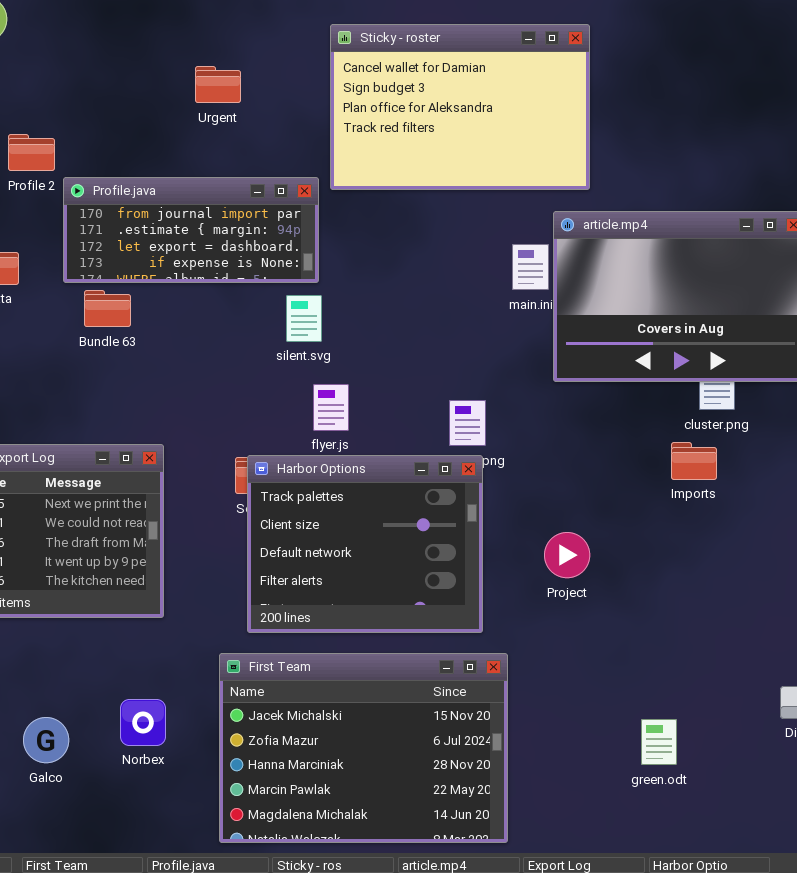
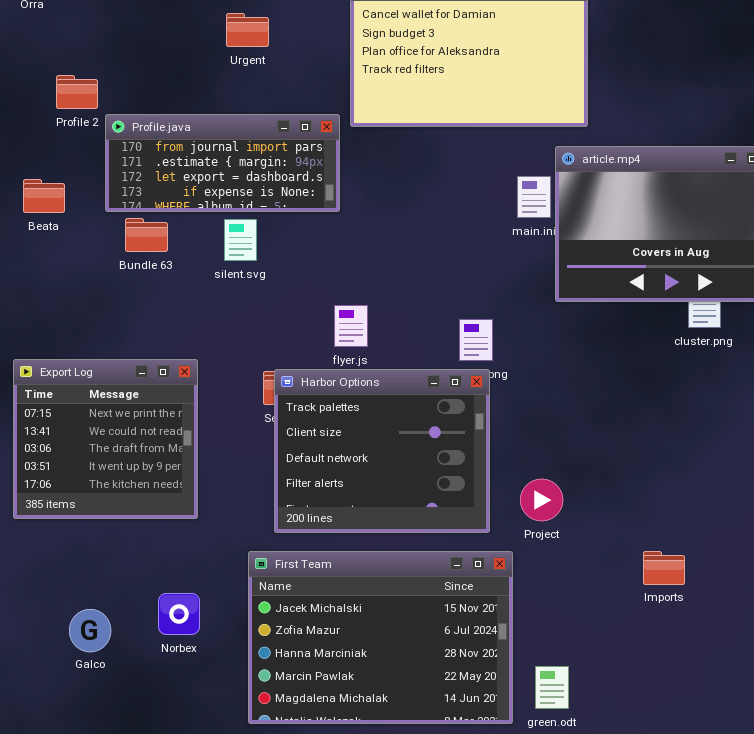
silent.svg: [286,295,322,342] -> [224,219,257,261], moved
Imports: [671,442,717,480] -> [643,551,685,585], moved
Project: [544,532,590,578] -> [520,479,563,521], moved
green.odt: [641,719,677,765] -> [535,666,569,709], moved

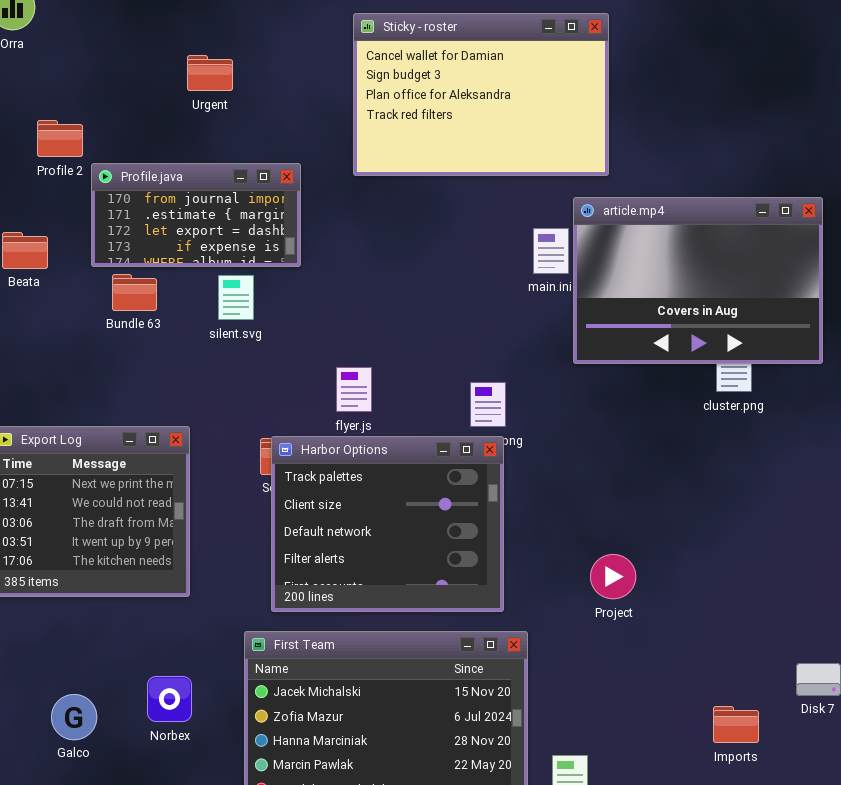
Urgent: [226,13,269,47] -> [187,55,233,91], moved
Profile.java: [105,114,340,212] -> [91,163,301,267], resized
Project: [520,479,563,521] -> [590,554,636,599], moved
Imports: [643,551,685,585] -> [713,706,759,743], moved

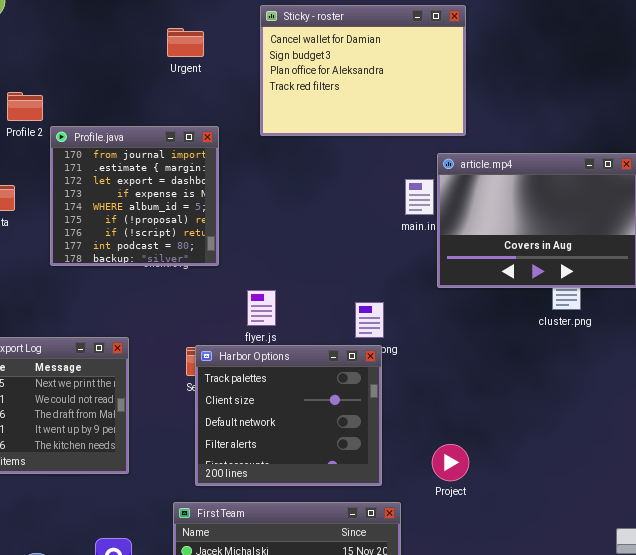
Urgent: [187,55,233,91] -> [167,28,204,57], moved
Profile.java: [91,163,301,267] -> [50,126,219,266], resized
Project: [590,554,636,599] -> [432,444,469,481], moved

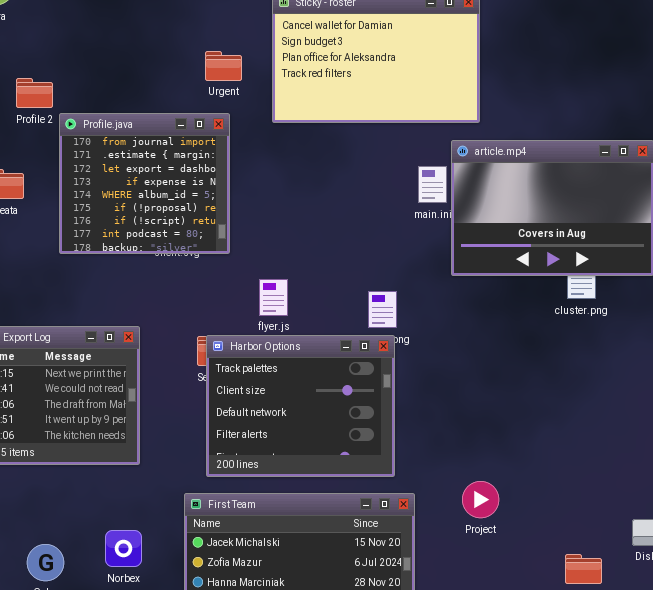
Urgent: [167,28,204,57] -> [205,51,242,81], moved
Project: [432,444,469,481] -> [462,481,499,518], moved

